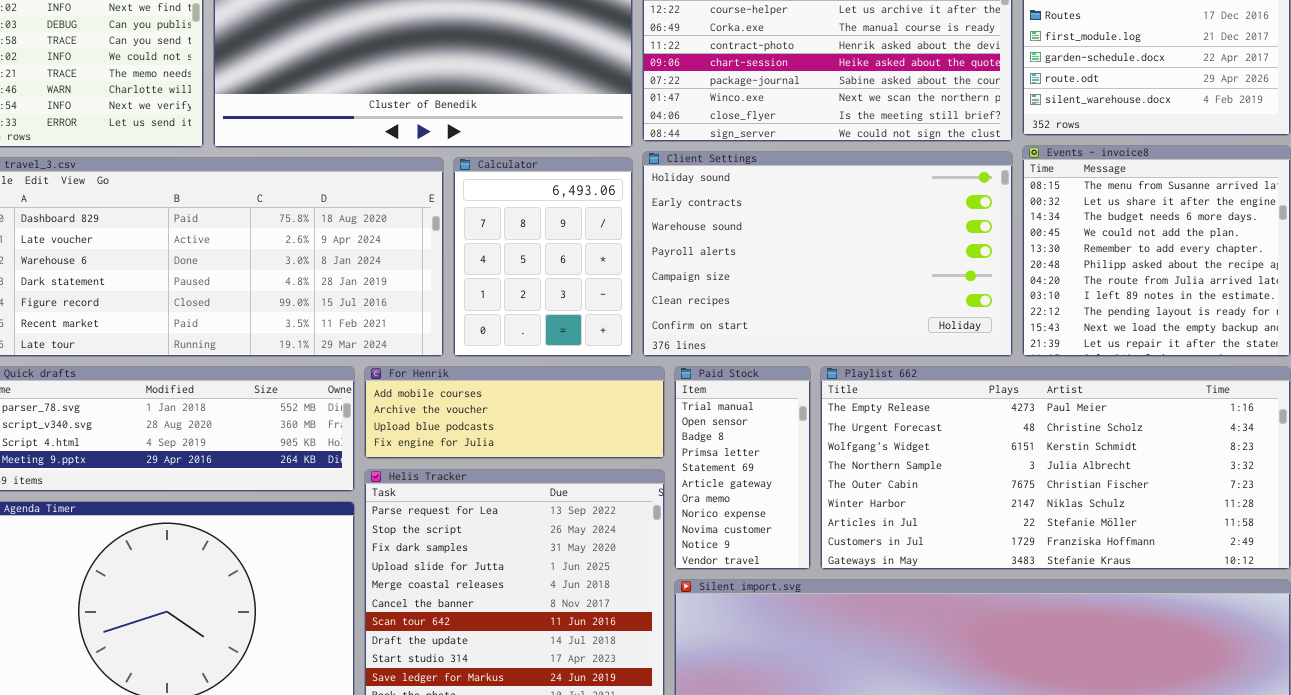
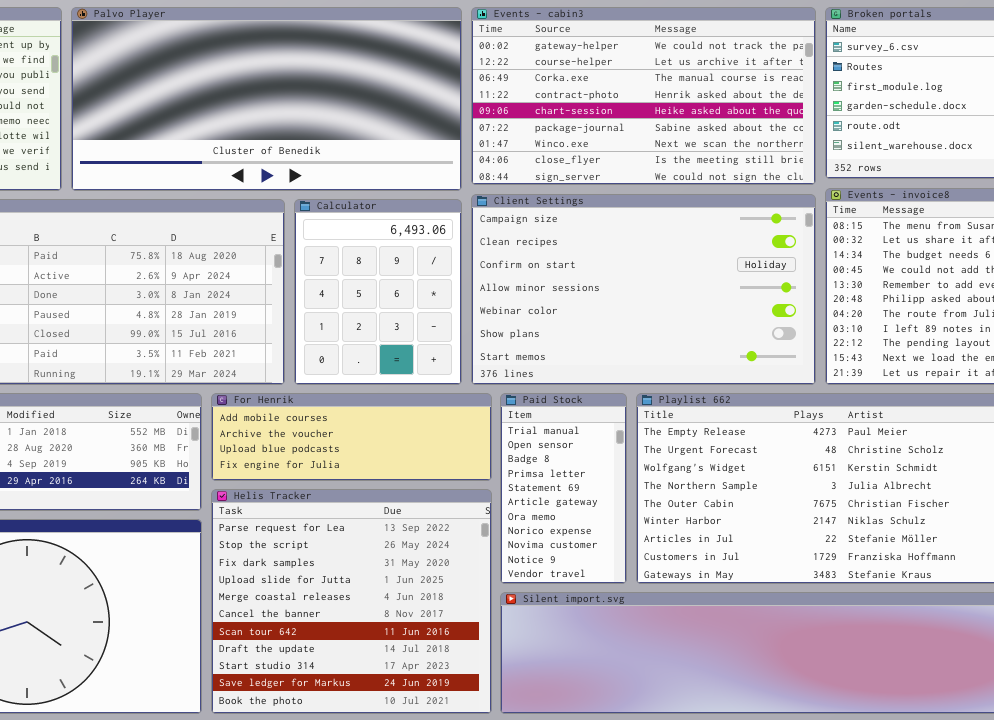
Client Settings: [642,151,1013,357] -> [471,194,816,385], scrolled down 4 rows

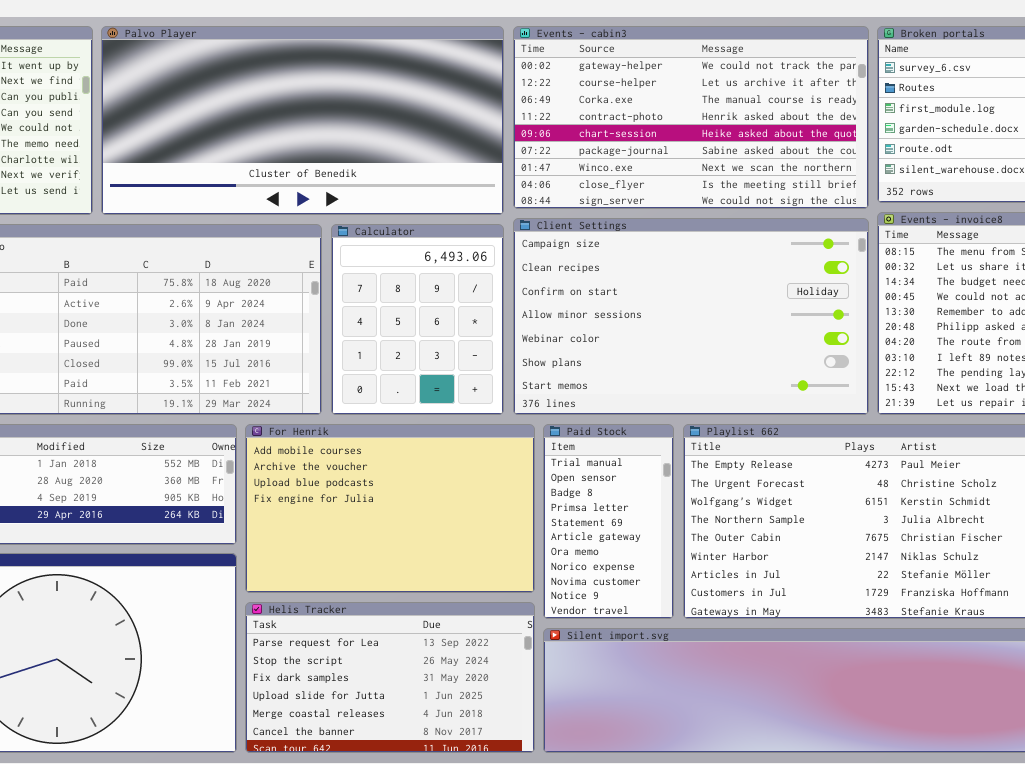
For Henrik: [211,393,492,481] -> [245,424,535,593], resized
Helis Tracker: [211,489,492,714] -> [245,602,535,753], resized

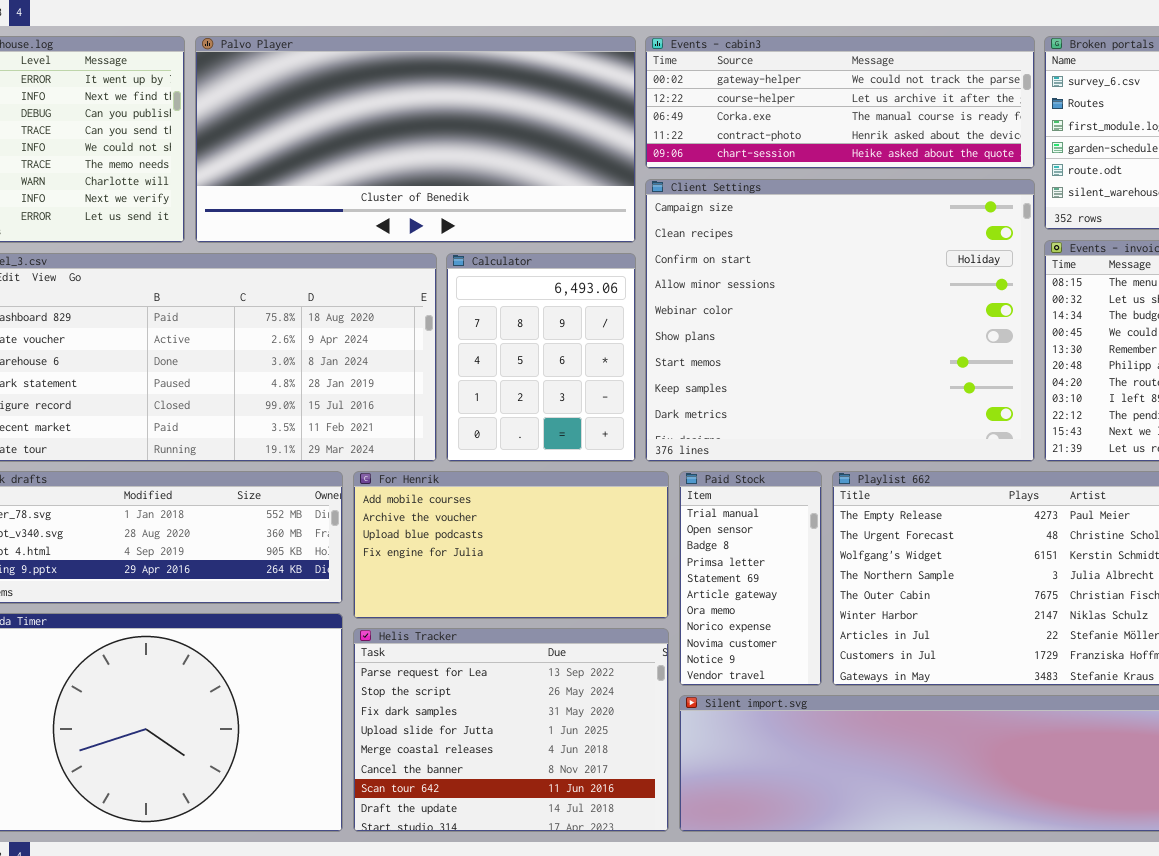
Events - cabin3: [513,26,869,209] -> [645,36,1035,169], resized
Client Settings: [513,218,869,415] -> [645,179,1035,462], resized
For Henrik: [245,424,535,593] -> [353,471,669,619], resized
Helis Tracker: [245,602,535,753] -> [353,628,669,832], resized

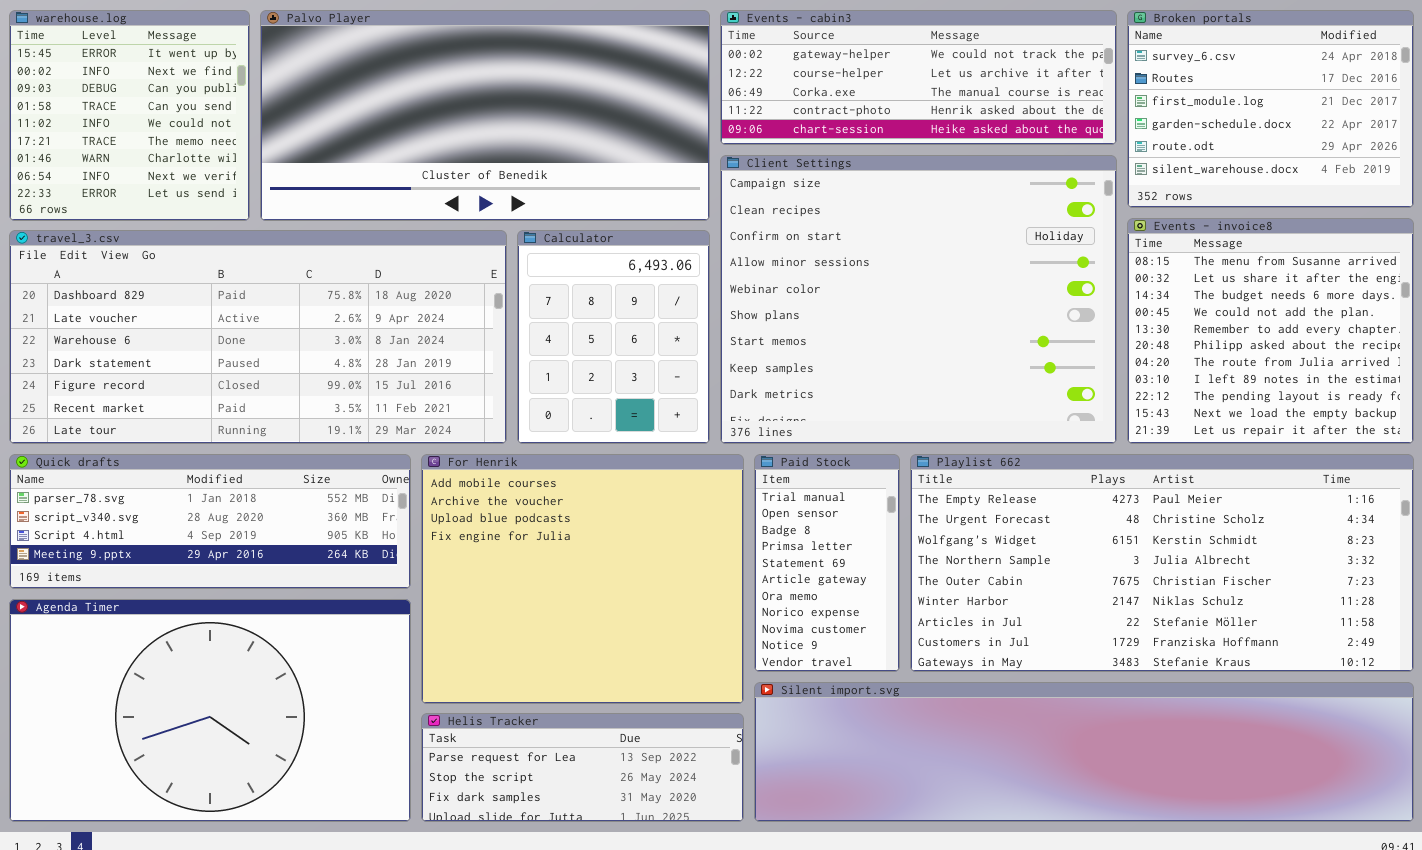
For Henrik: [353,471,669,619] -> [421,454,744,704], resized
Helis Tracker: [353,628,669,832] -> [421,713,744,822], resized

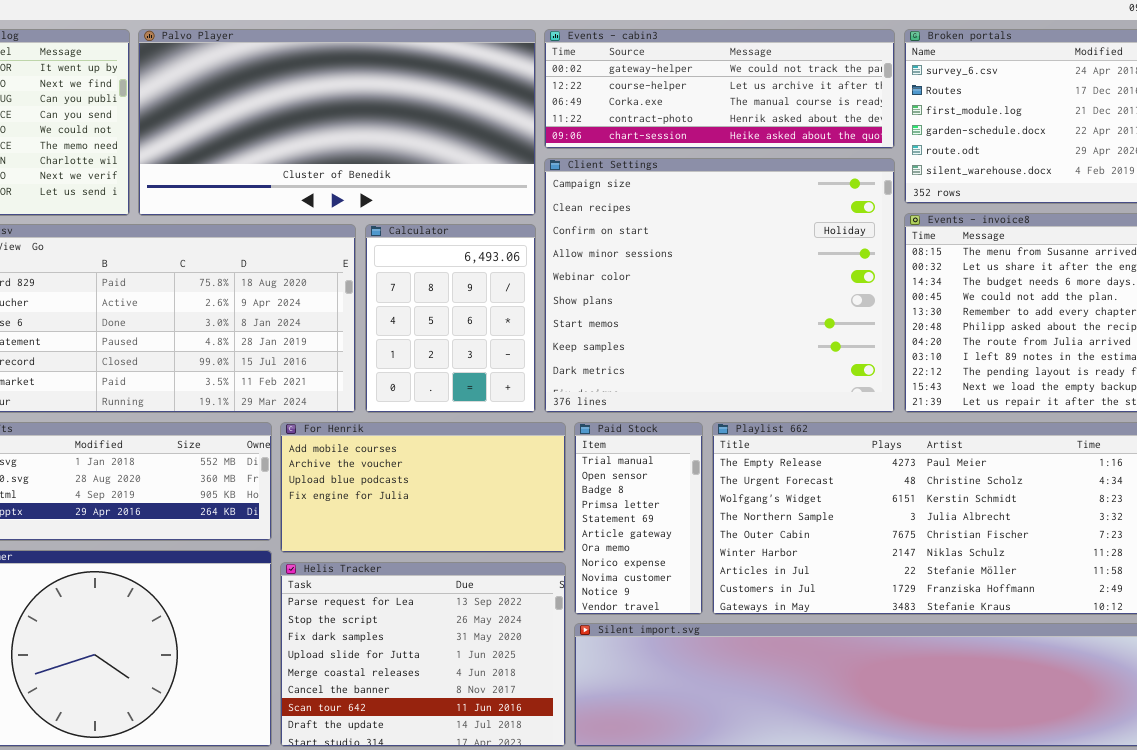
For Henrik: [421,454,744,704] -> [280,422,566,553], resized
Helis Tracker: [421,713,744,822] -> [280,562,566,747], resized

